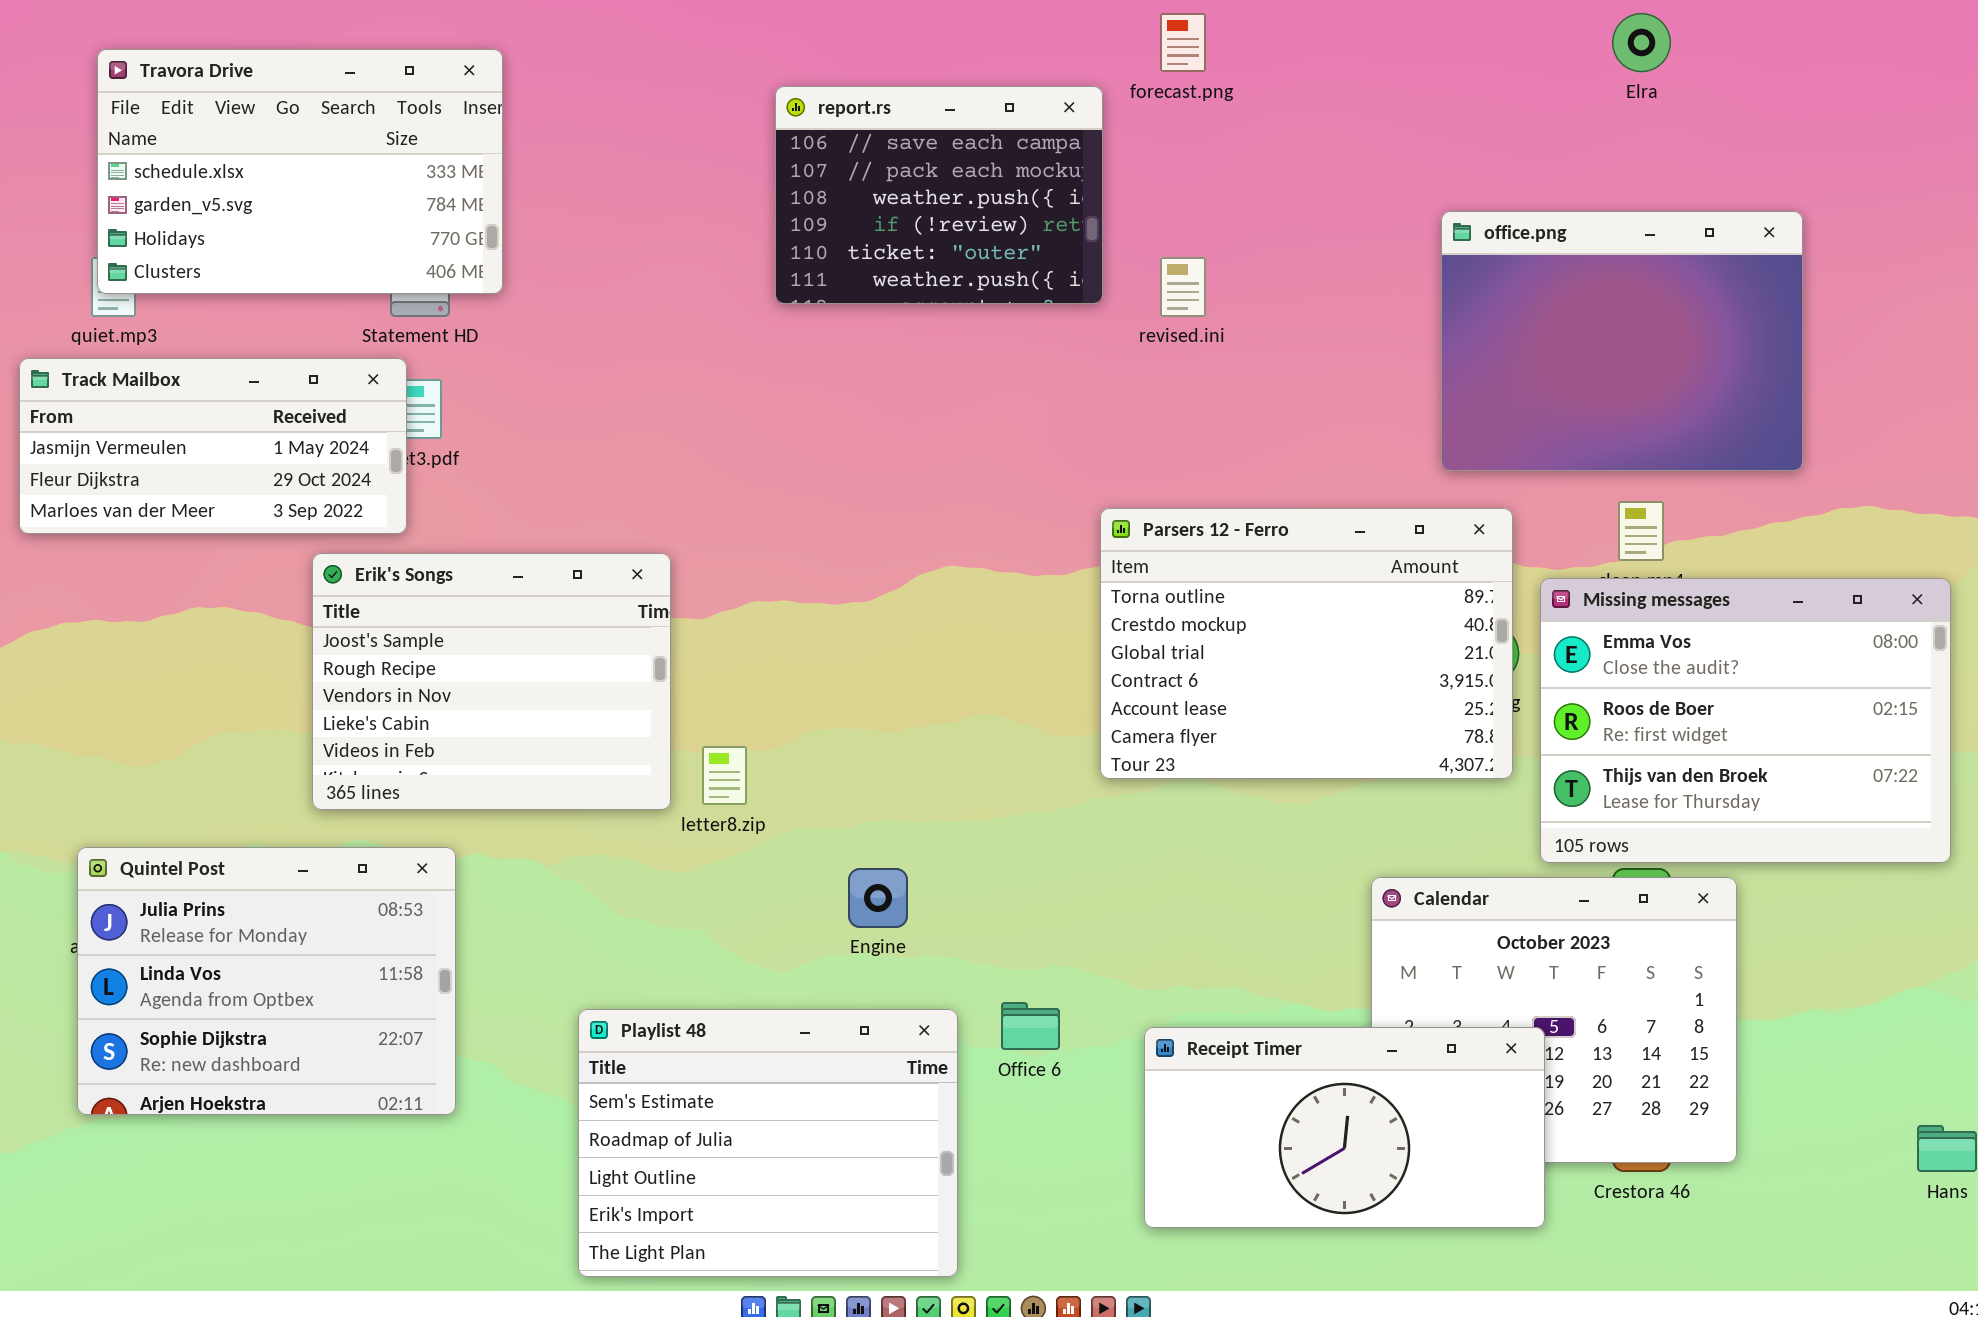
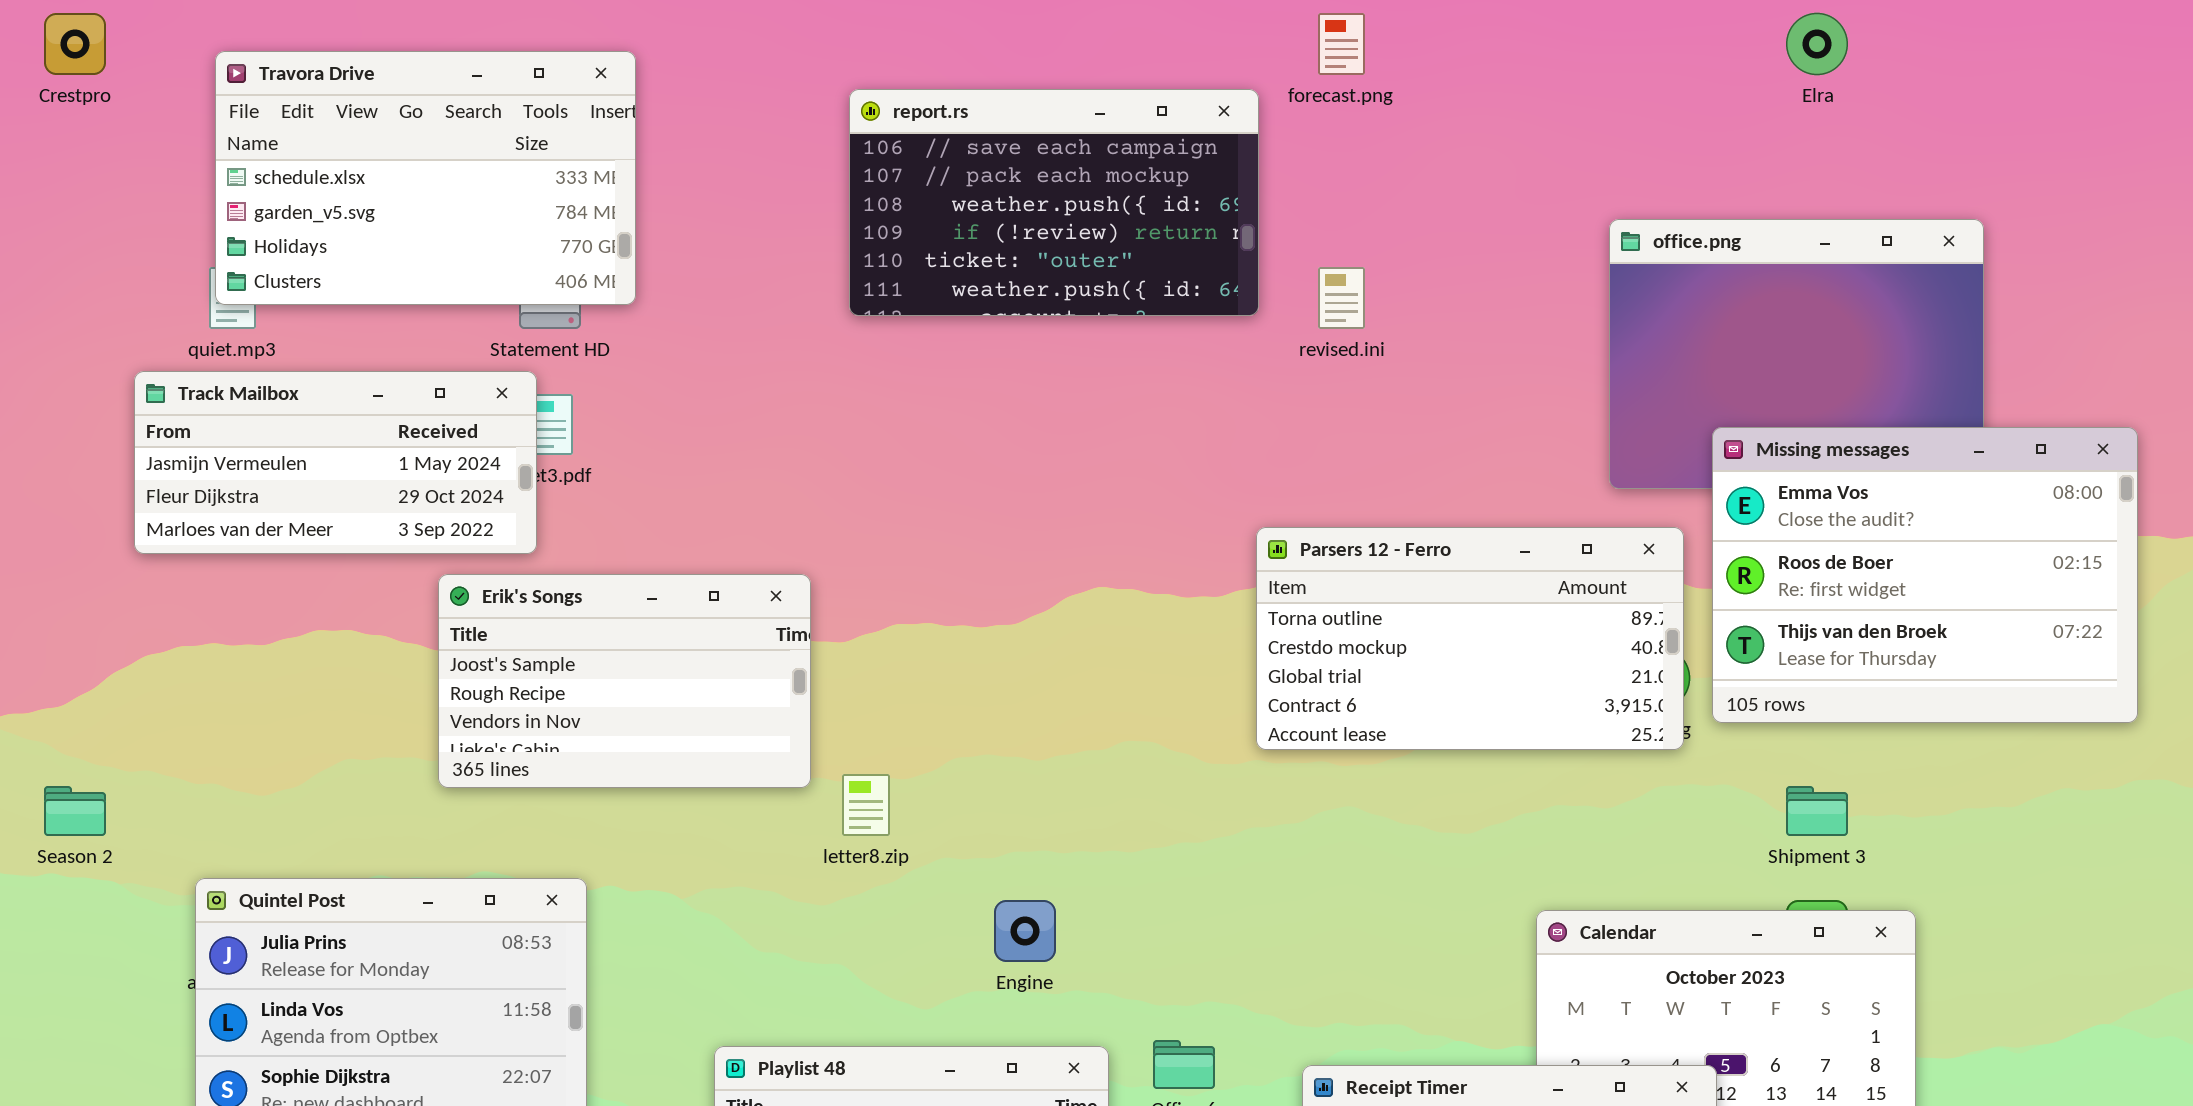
report.rs: [775,86,1103,304] -> [849,89,1259,316], resized
Parsers 12 - Ferro: [1100,508,1513,779] -> [1256,527,1684,750], resized
Erik's Songs: [312,553,671,810] -> [438,574,811,788], resized
Missing messages: [1540,578,1951,863] -> [1712,427,2138,723], moved

